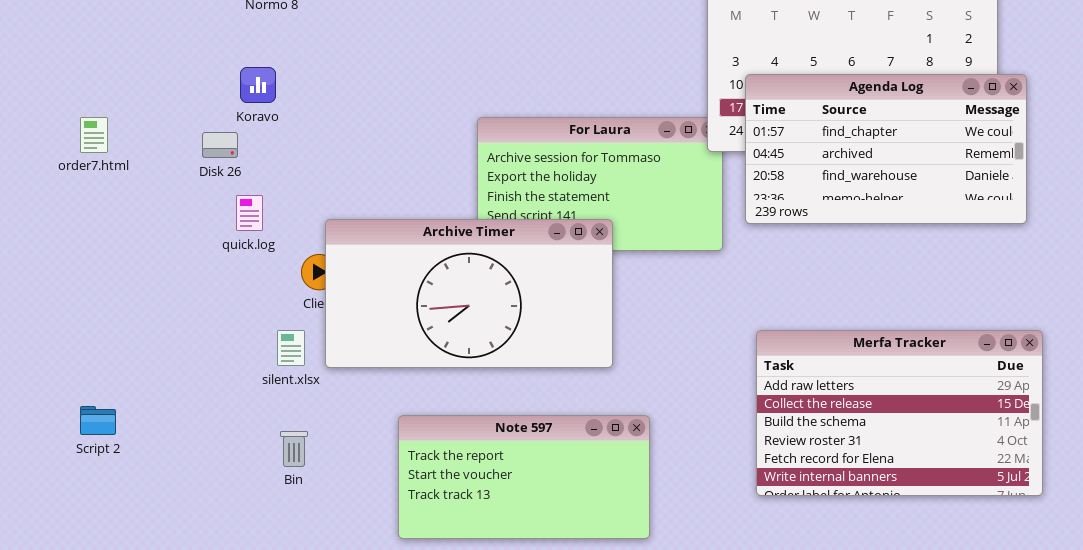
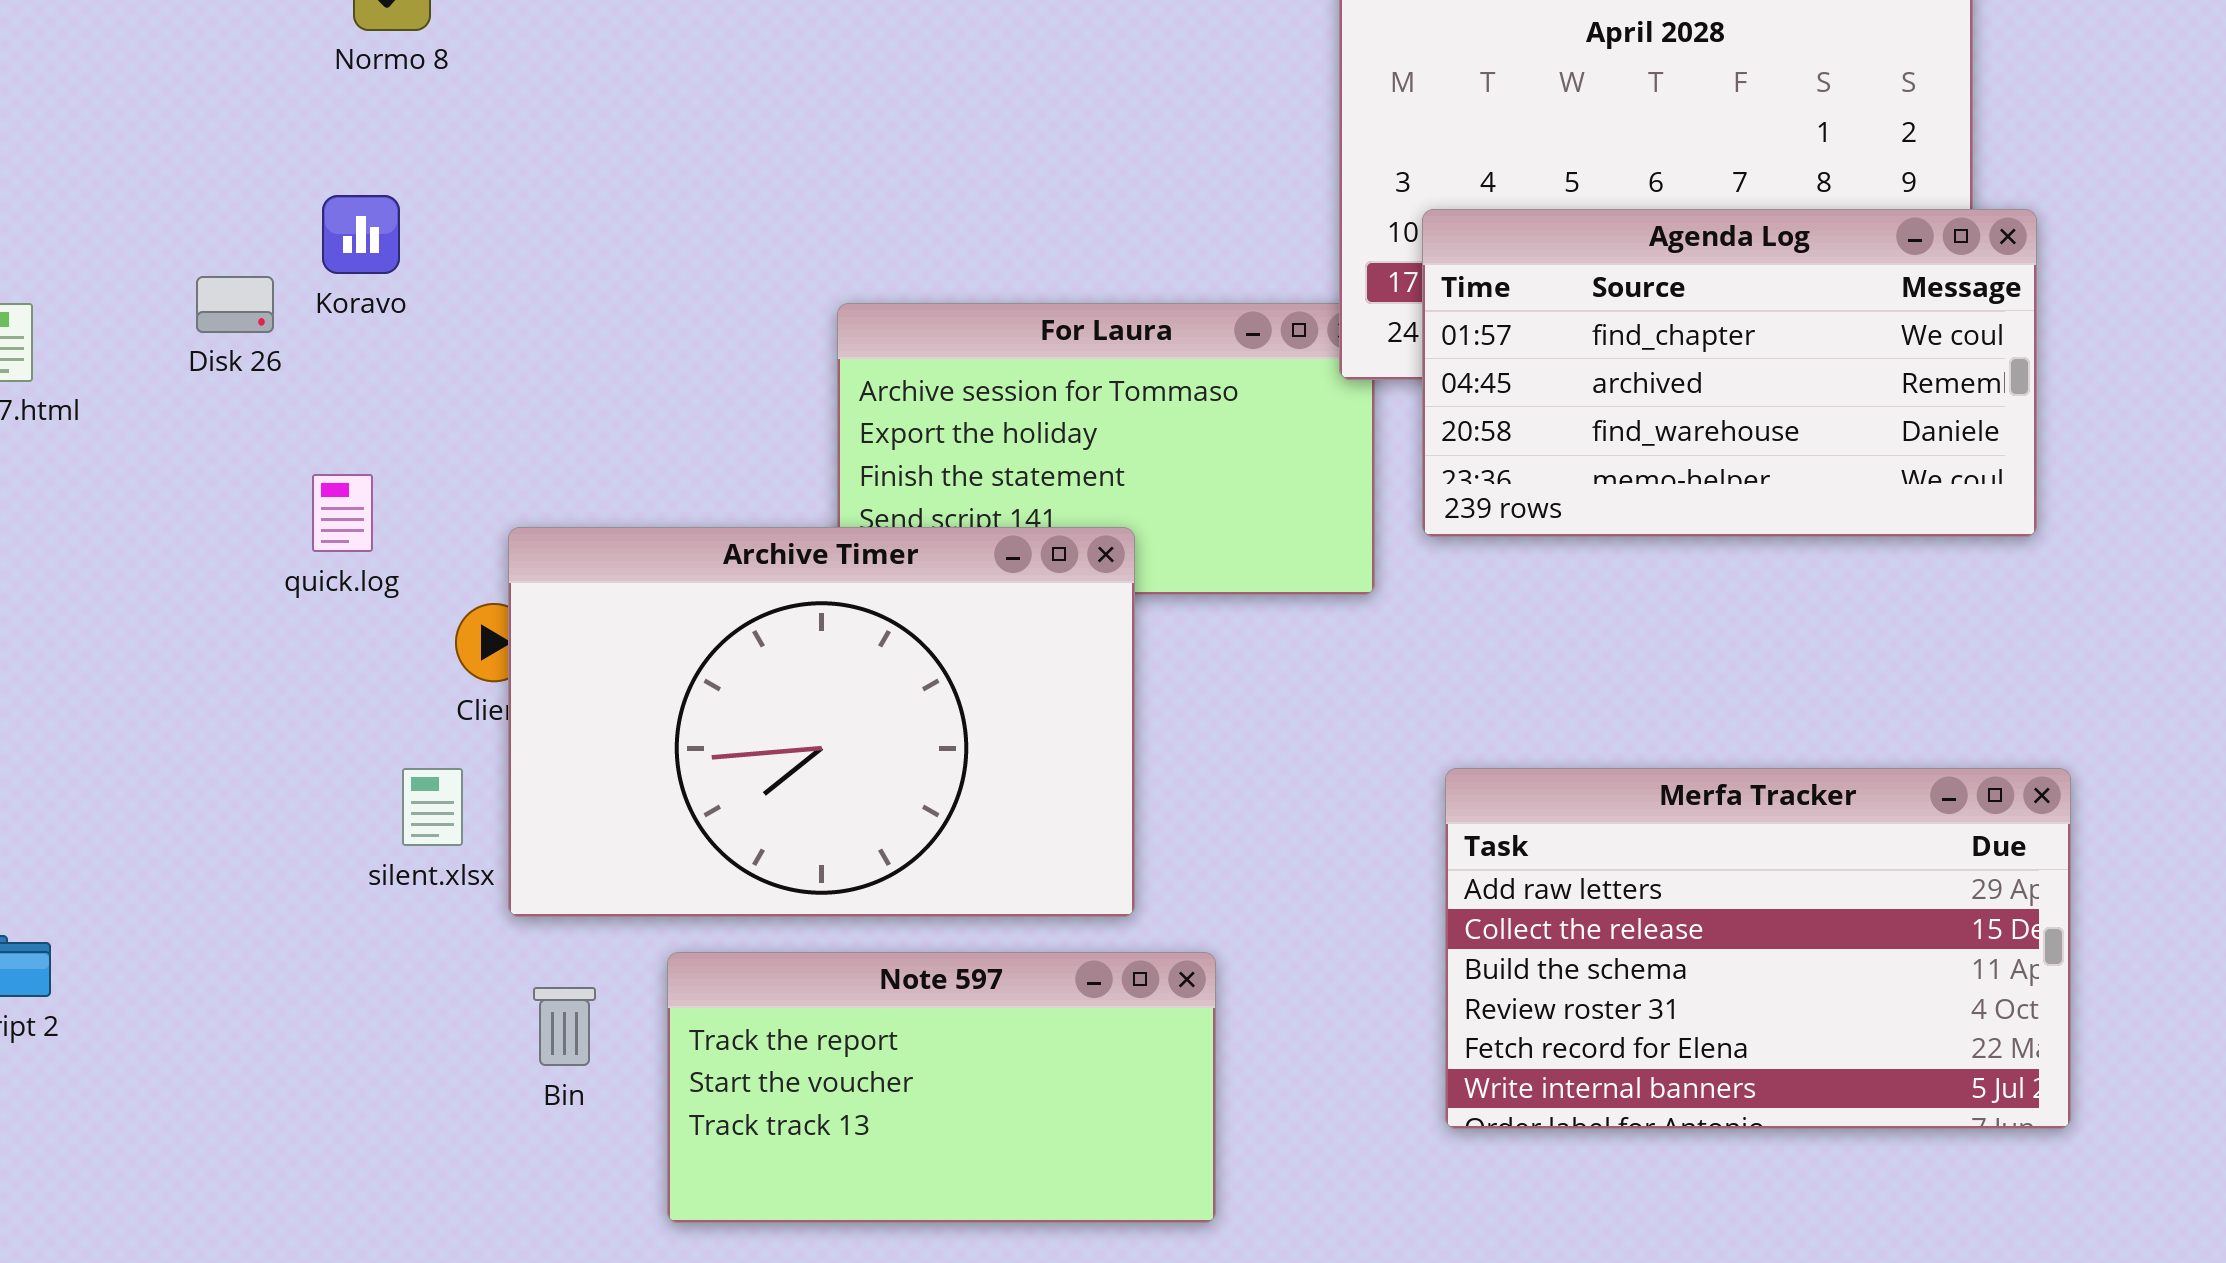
Disk 26: [202,132,238,158] -> [196,276,274,333], moved
Archive Timer: [325,219,613,368] -> [508,527,1135,917], resized
Bin: [280,431,308,467] -> [533,987,596,1066], moved

